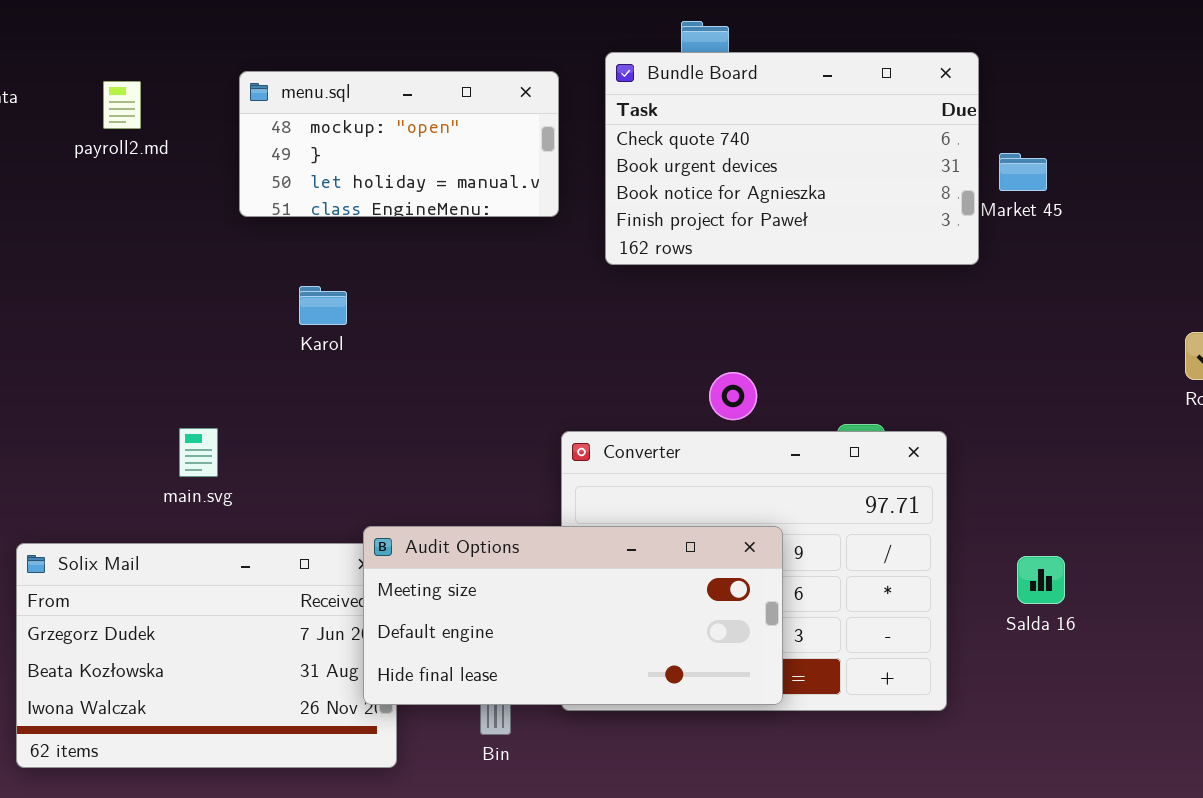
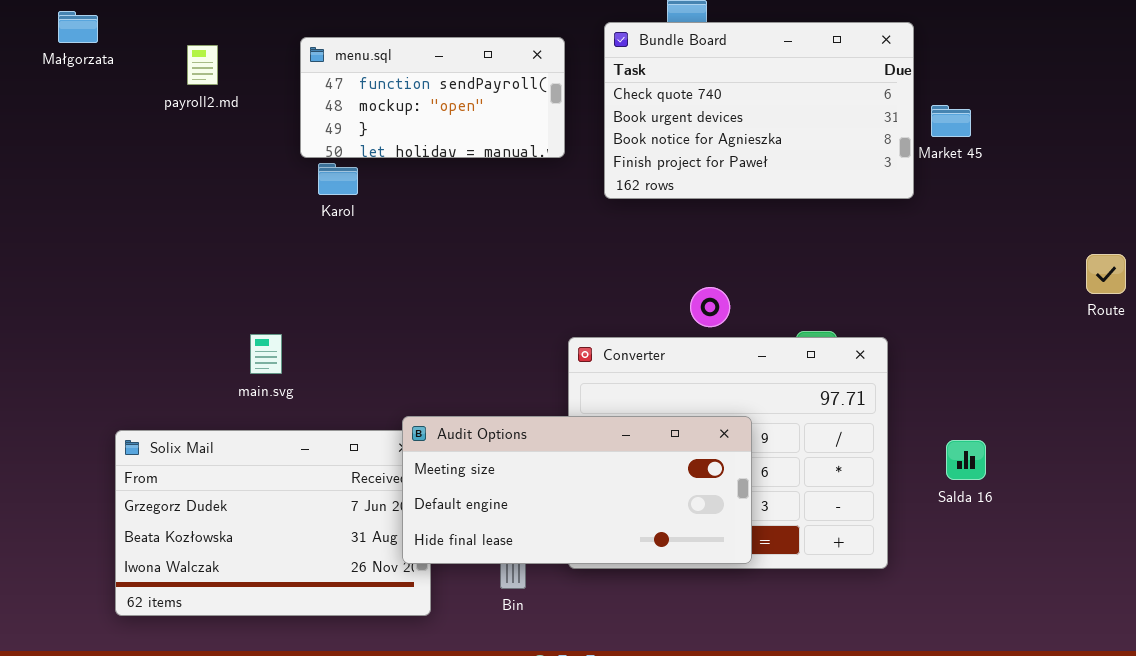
menu.sql: [239,71,559,217] -> [300,37,565,158], scrolled up 1 row
Karol: [299,286,347,325] -> [318,163,358,195], moved

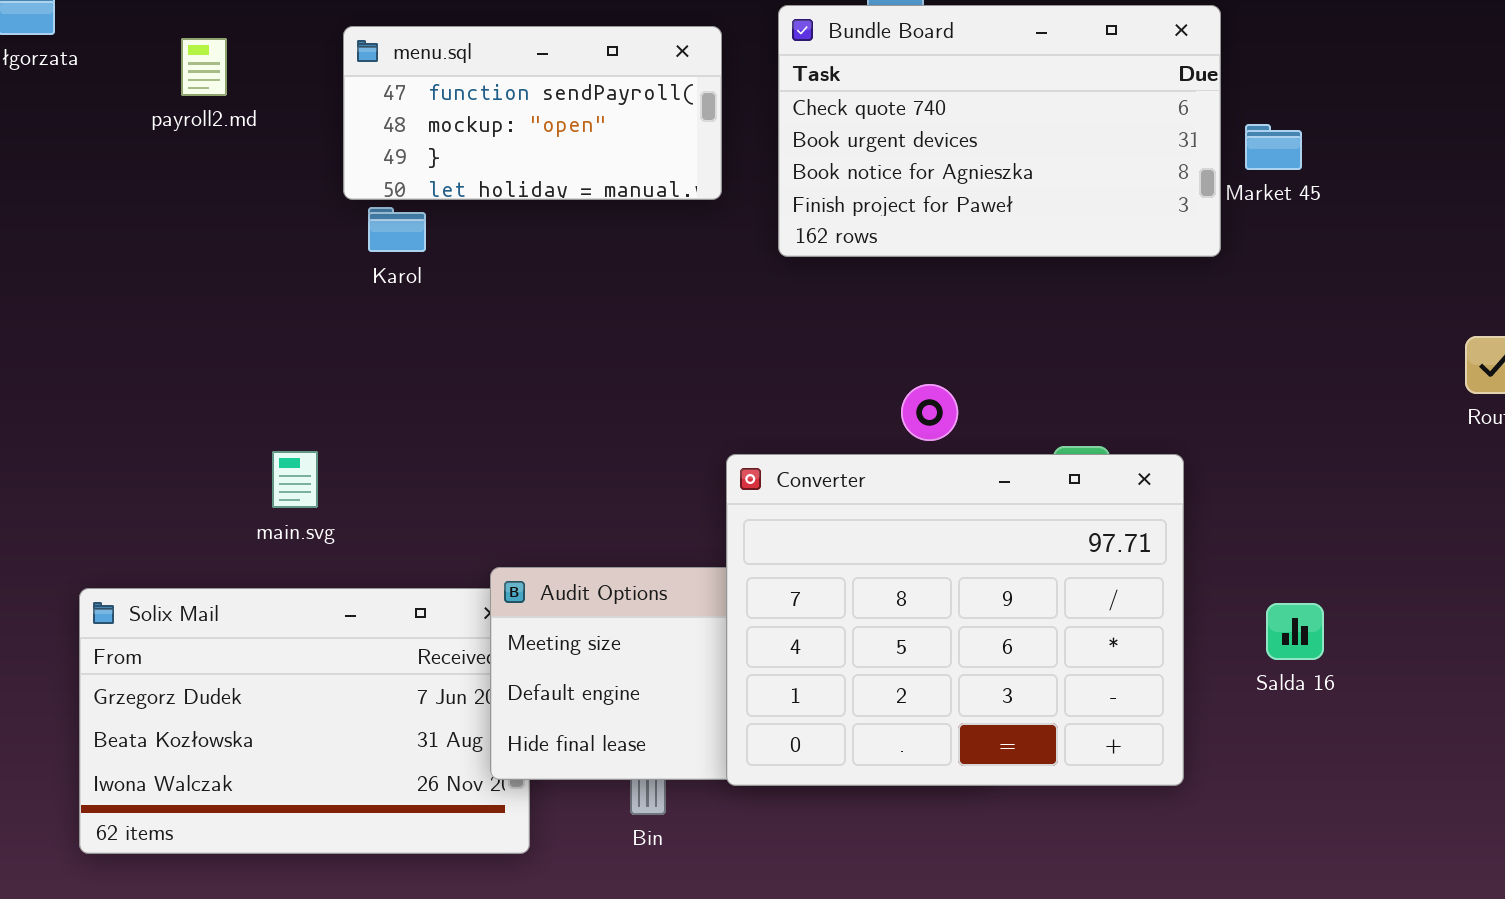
Converter: [568,337,888,569] -> [726,454,1184,786], raised

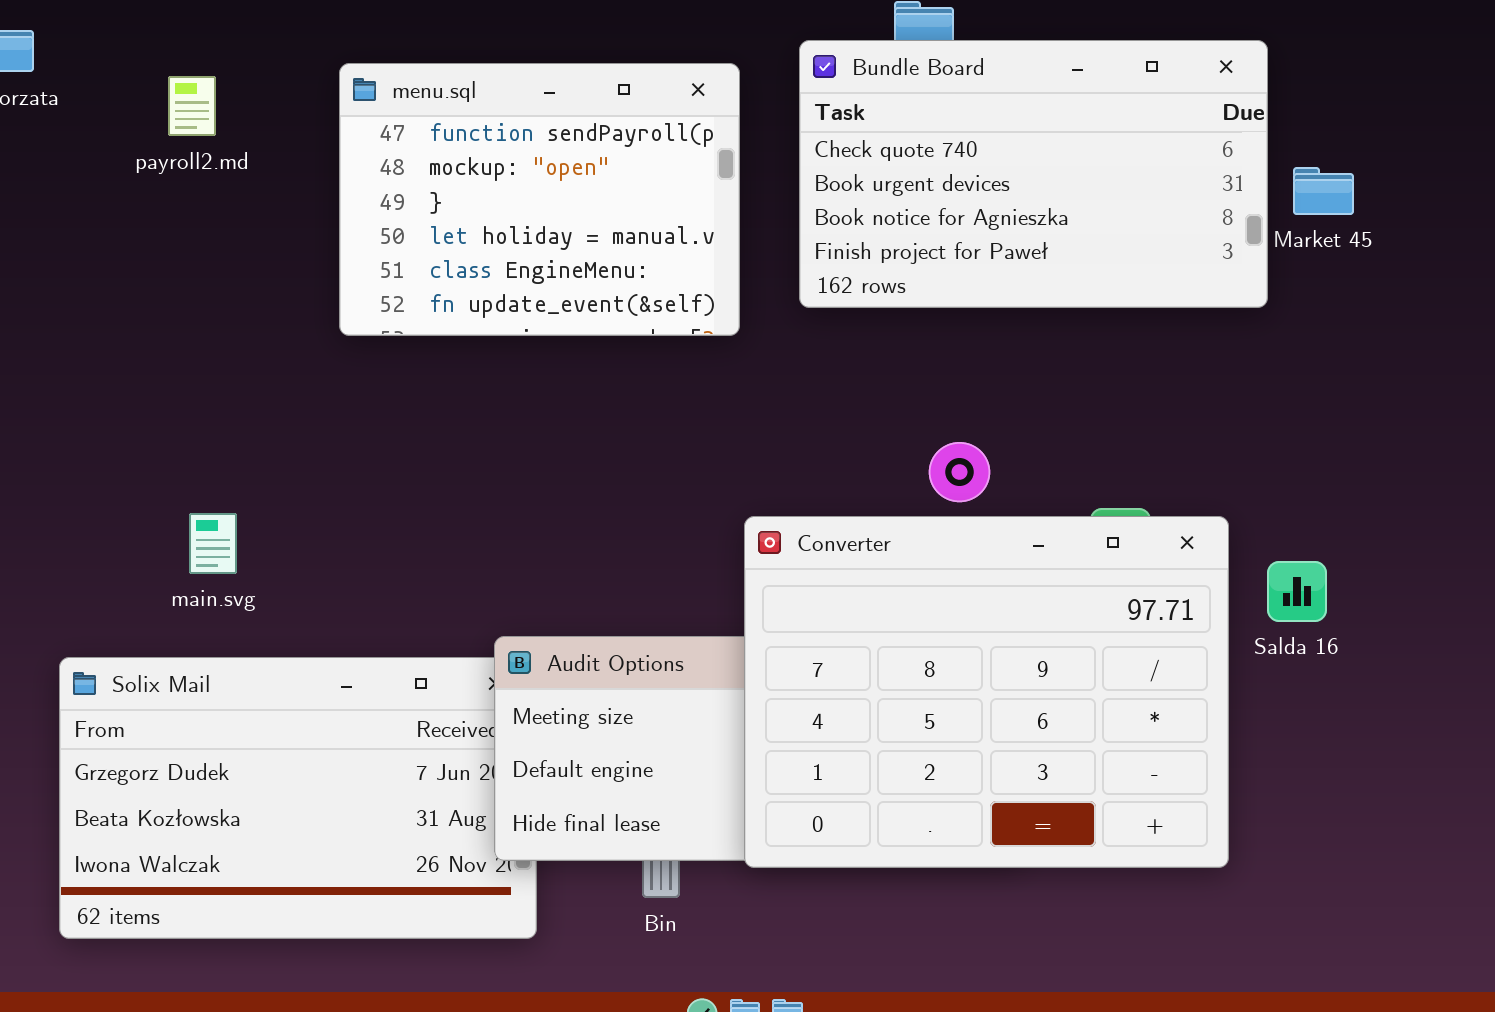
menu.sql: [343,26,722,200] -> [339,63,740,336], resized
main.svg: [272,451,318,508] -> [189,513,237,574], moved
Salda 16: [1266,603,1324,660] -> [1267,561,1327,622], moved

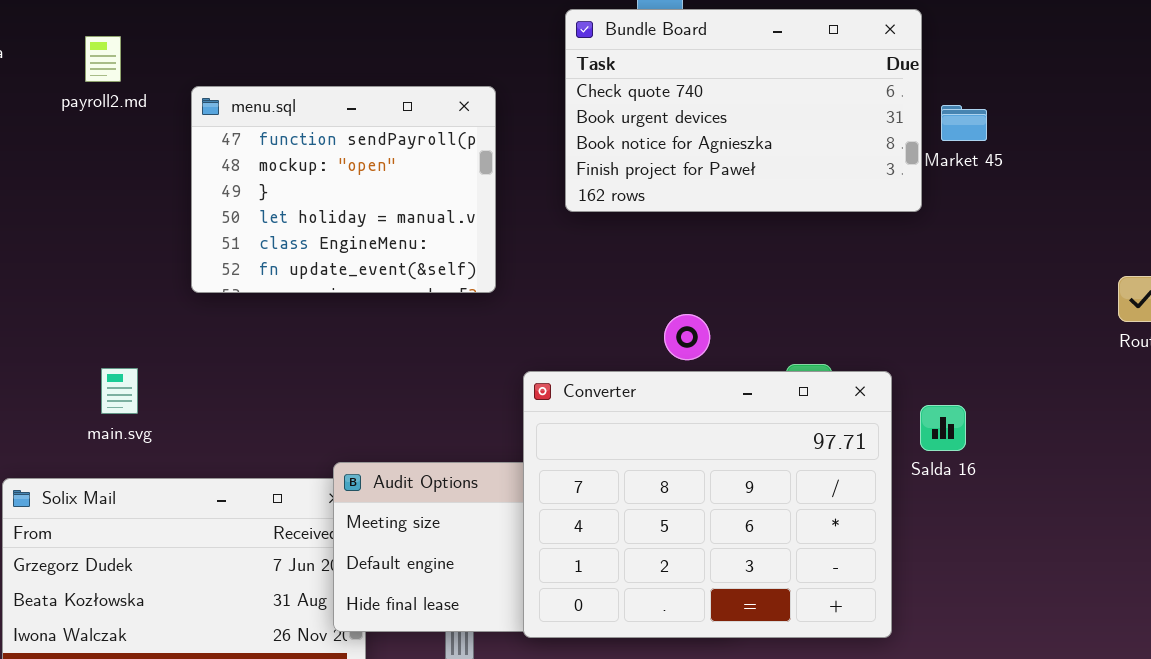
menu.sql: [339,63,740,336] -> [191,86,496,293], moved

